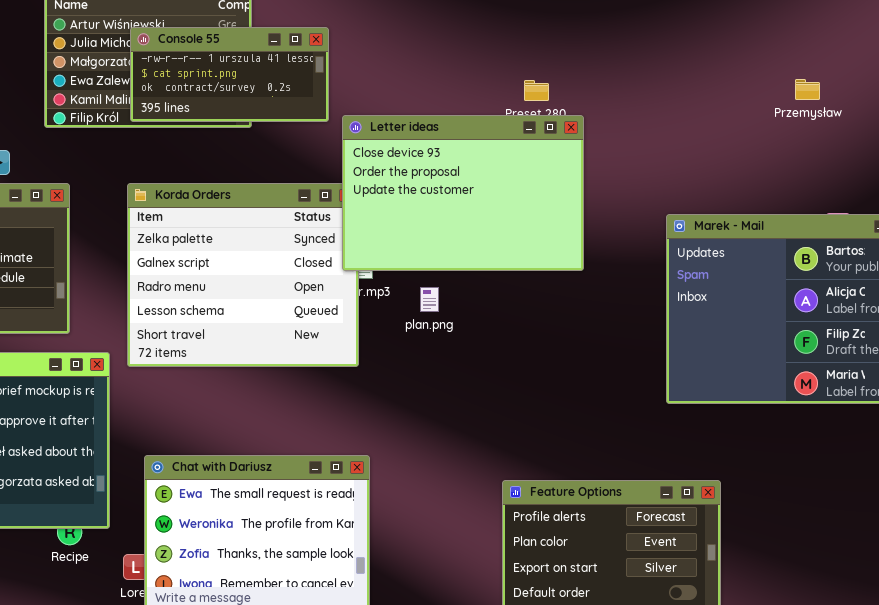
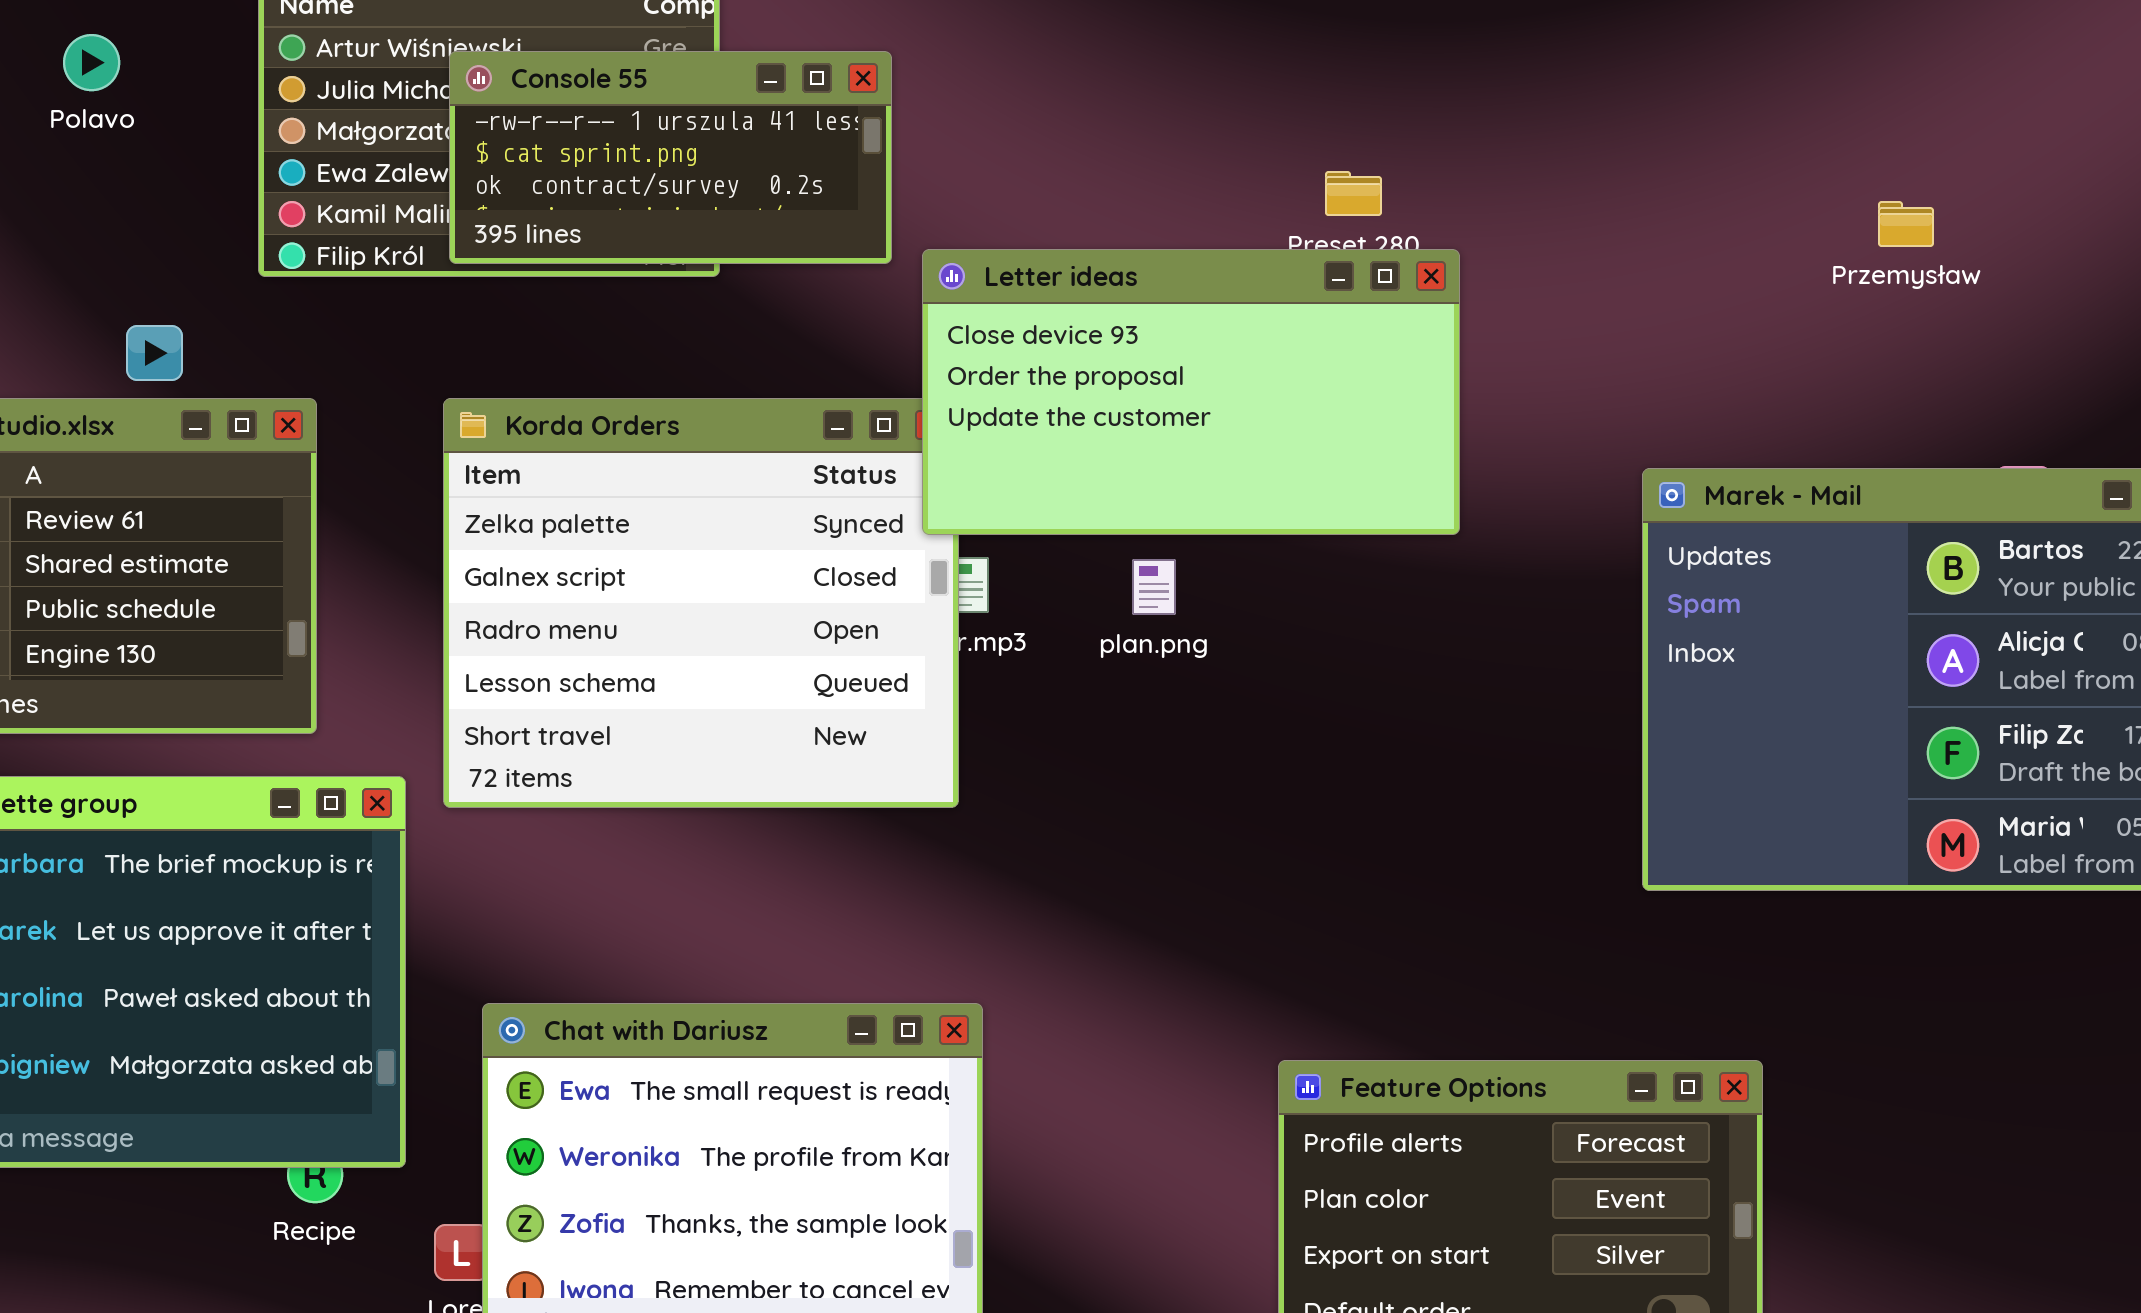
Przemysław: [795,79,820,100] -> [1878,201,1934,247], moved
Letter ideas: [342,115,584,271] -> [922,249,1460,535], resized
plan.png: [420,287,439,312] -> [1132,559,1176,615], moved

